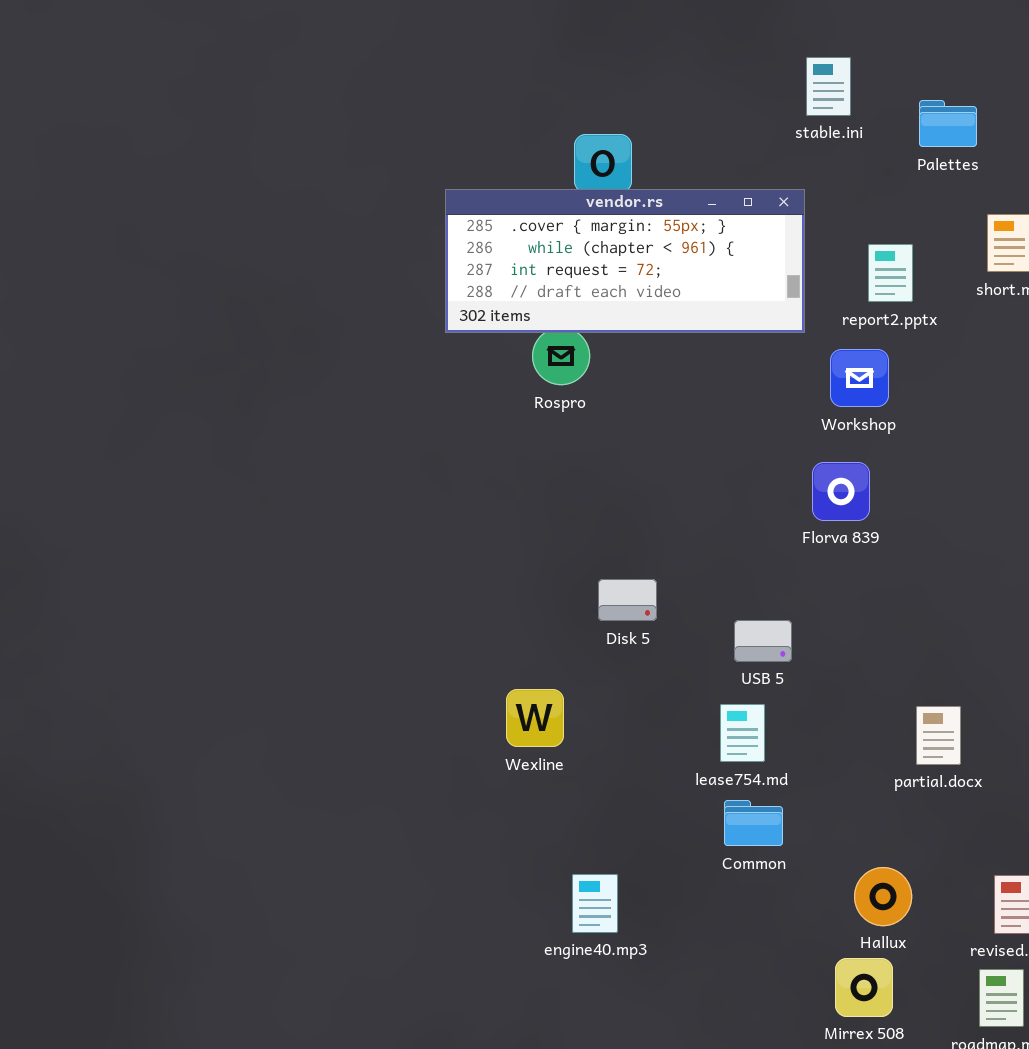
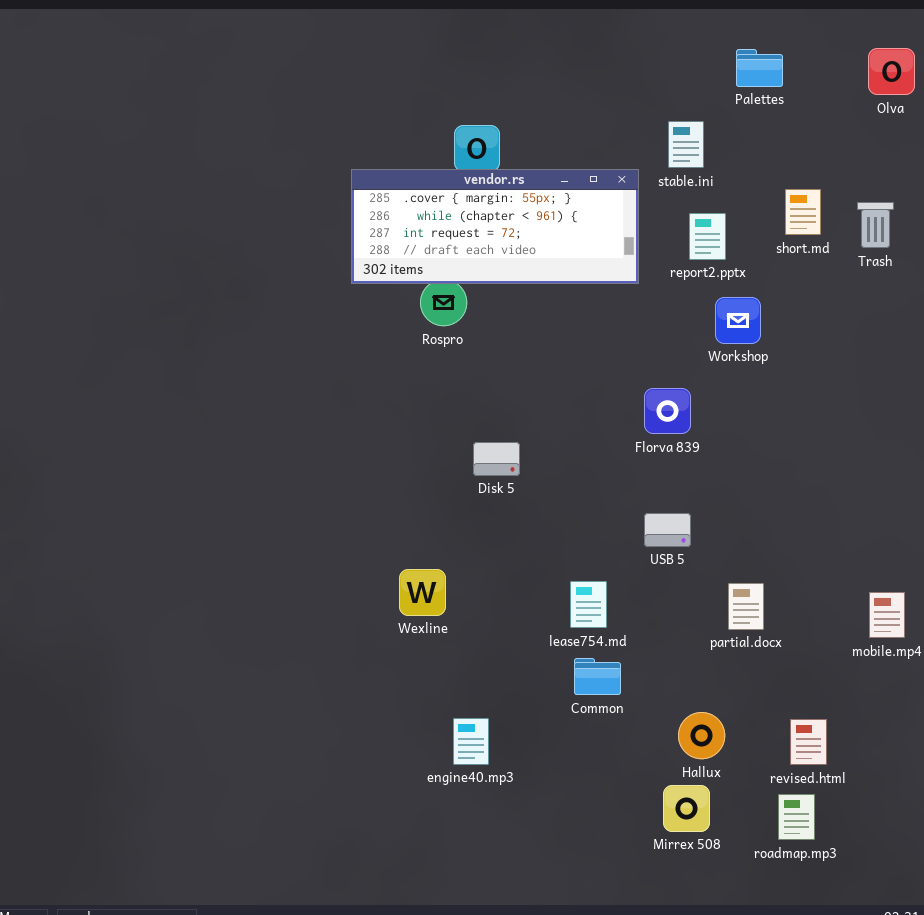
stable.ini: [806,57,851,116] -> [668,121,704,168], moved
Palettes: [919,100,977,147] -> [736,49,783,87], moved
Workshop: [830,349,889,407] -> [715,297,761,344], moved
Disk 5: [598,579,657,621] -> [473,442,520,476], moved
USB 5: [734,620,792,662] -> [644,513,691,547], moved

